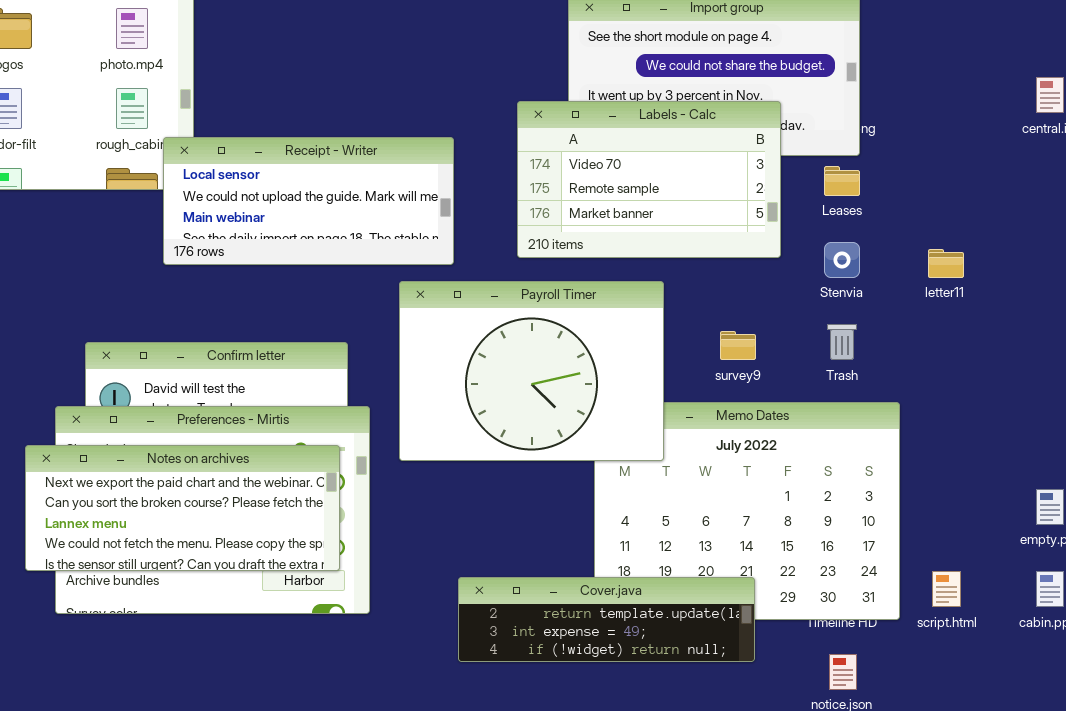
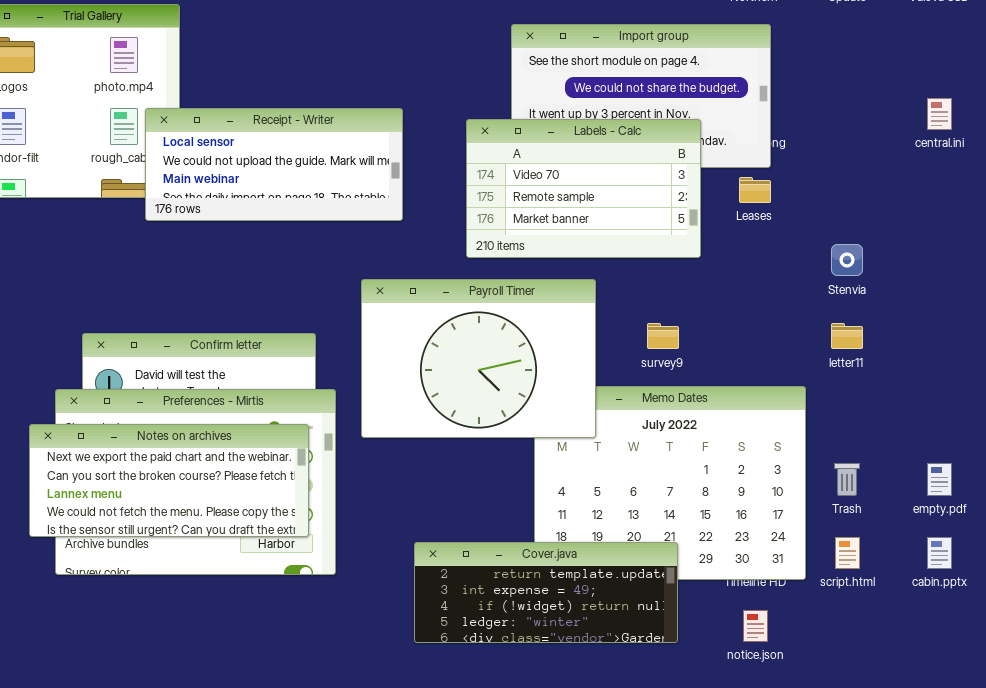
Receipt - Writer: [163,137,454,265] -> [145,108,403,221], moved
Stenvia: [824,242,860,278] -> [831,244,863,276], moved
letter11: [928,249,964,278] -> [831,323,863,349], moved
Trash: [827,324,857,360] -> [834,463,860,496], moved
Cover.java: [458,577,755,662] -> [414,542,678,643], resized

